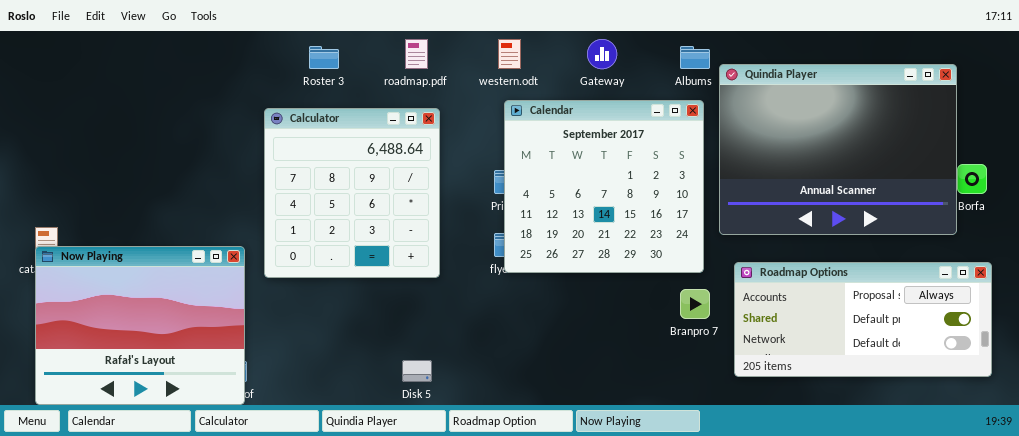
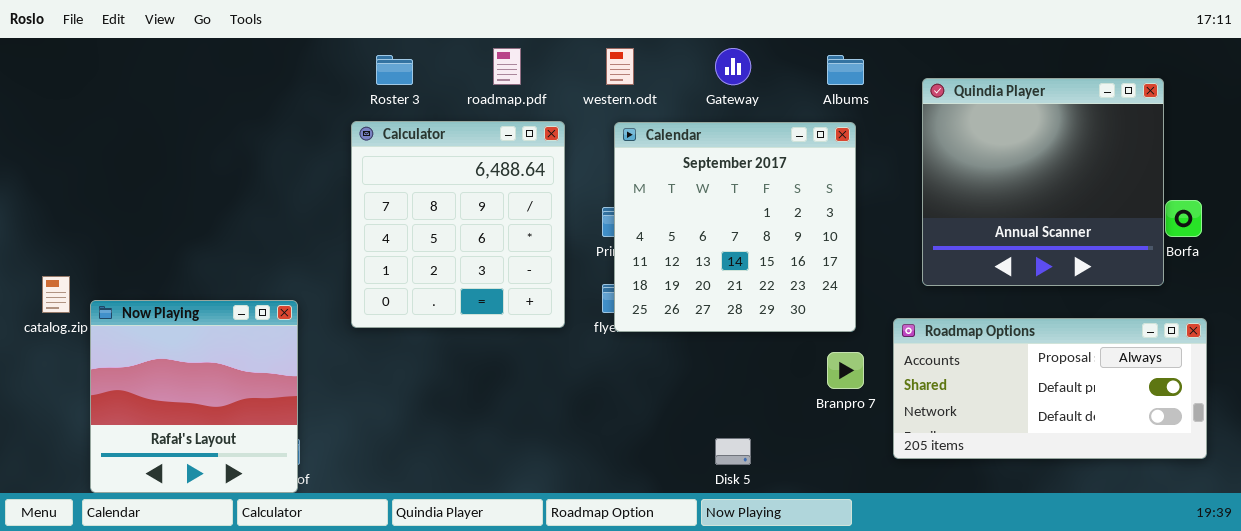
Quindia Player: [719,64,957,235] -> [922,78,1164,286], resized
Calculator: [264,108,440,278] -> [351,121,565,328], moved
Now Playing: [35,246,245,405] -> [90,300,298,493], resized
Disk 5: [402,360,432,382] -> [715,438,751,465], moved

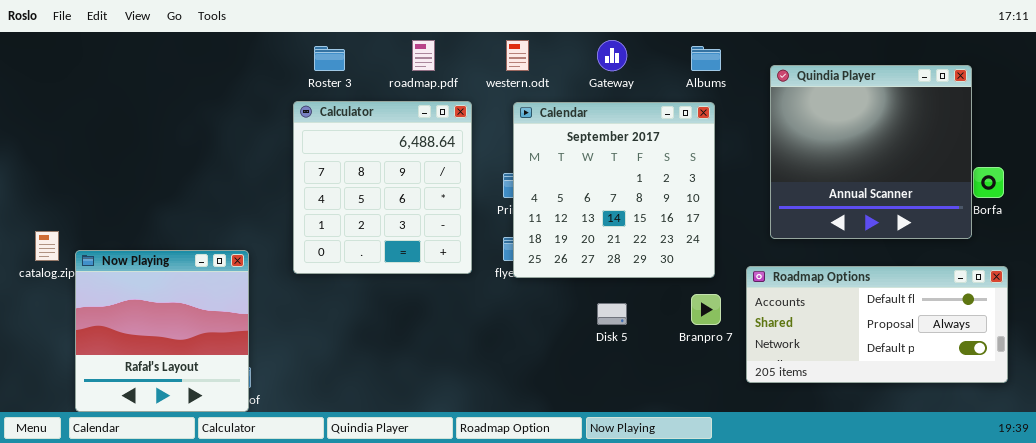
Roadmap Options: [893,318,1207,459] -> [746,266,1008,383], scrolled up 1 row
Disk 5: [715,438,751,465] -> [597,303,627,325], moved

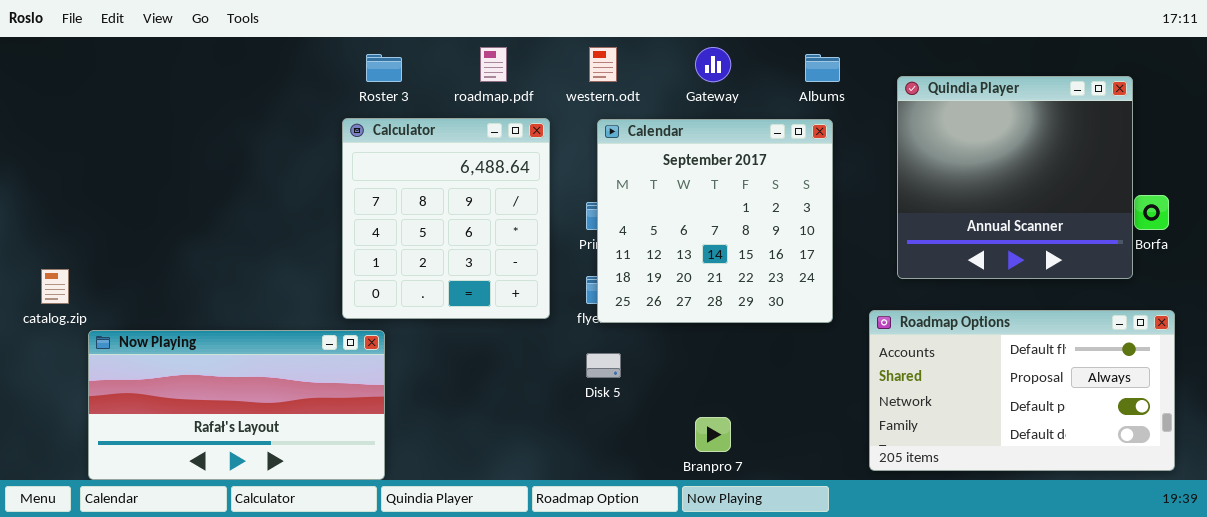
Now Playing: [75,250,249,412] -> [88,330,385,480], resized
Roadmap Options: [746,266,1008,383] -> [869,310,1175,471], resized
Branpro 7: [691,294,721,325] -> [695,417,731,452], moved
Disk 5: [597,303,627,325] -> [586,353,621,378], moved

